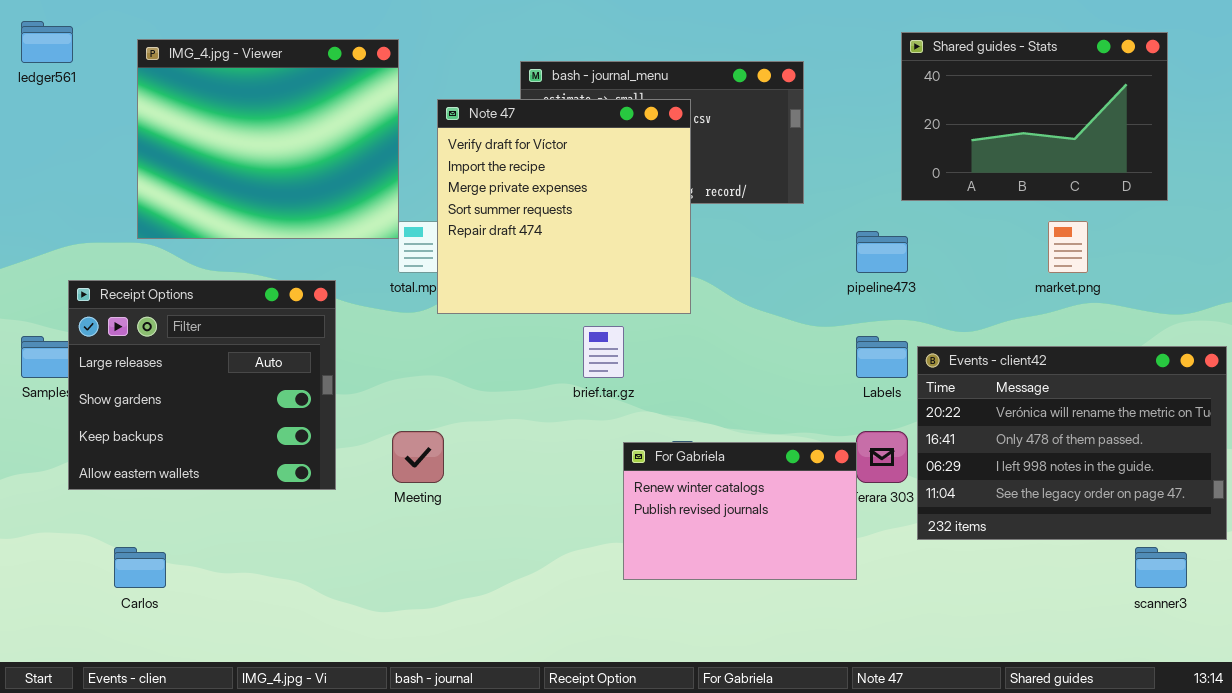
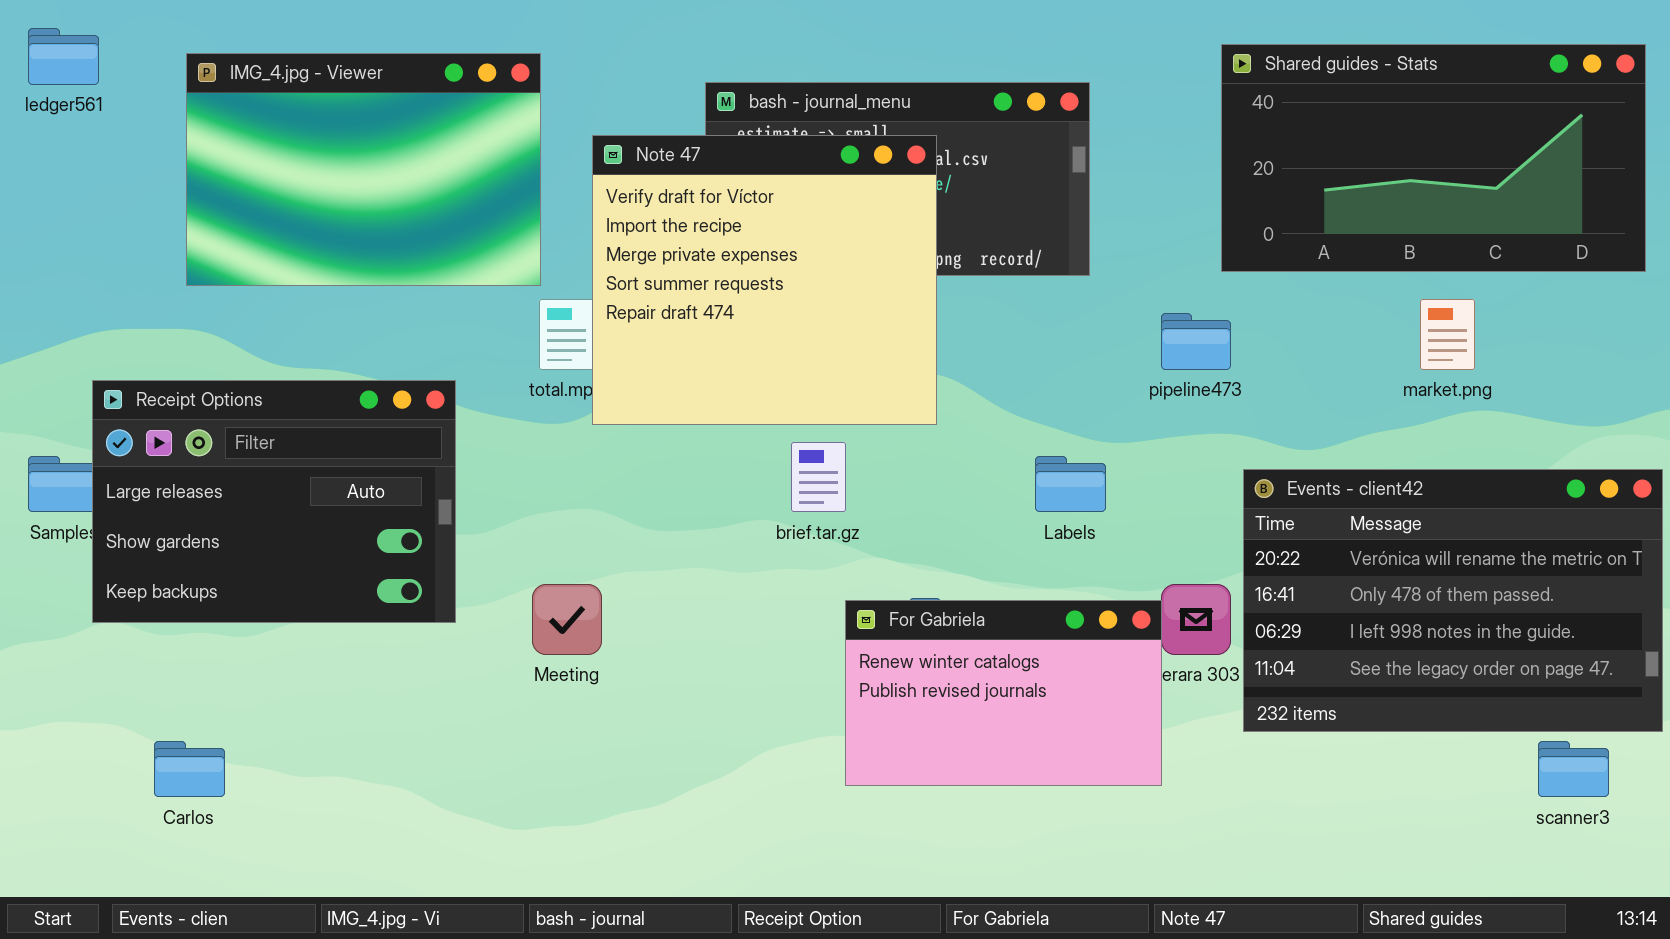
Shared guides - Stats: [901,32,1168,201] -> [1221,44,1646,272], resized
IMG_4.jpg - Viewer: [137,39,399,239] -> [186,53,541,286], resized
Receipt Options: [68,280,336,490] -> [92,380,456,623], resized
Labels: [856,336,908,378] -> [1035,456,1106,512], moved

